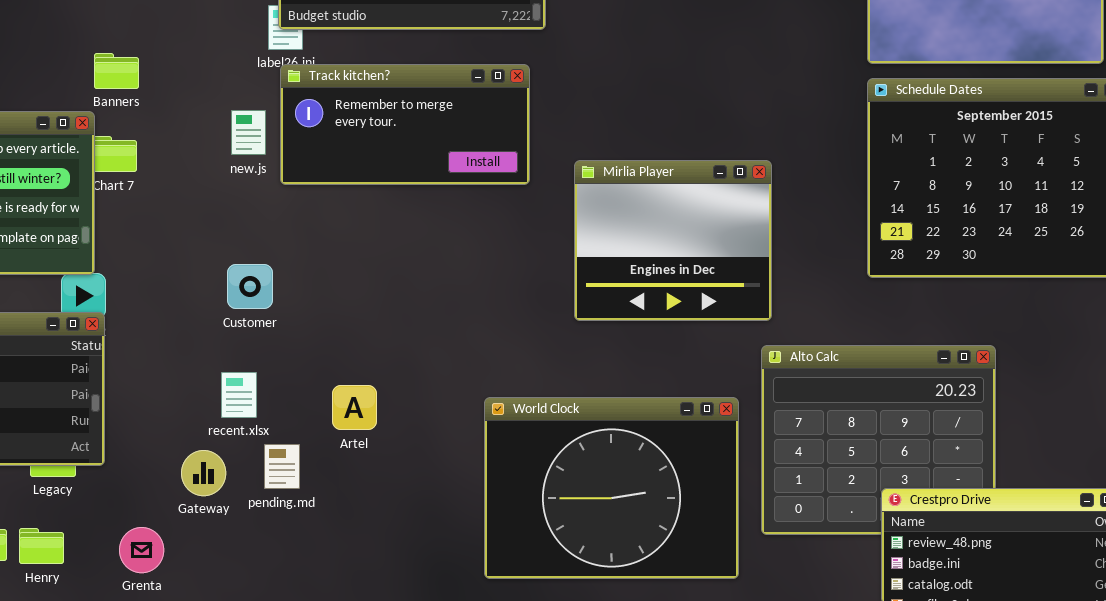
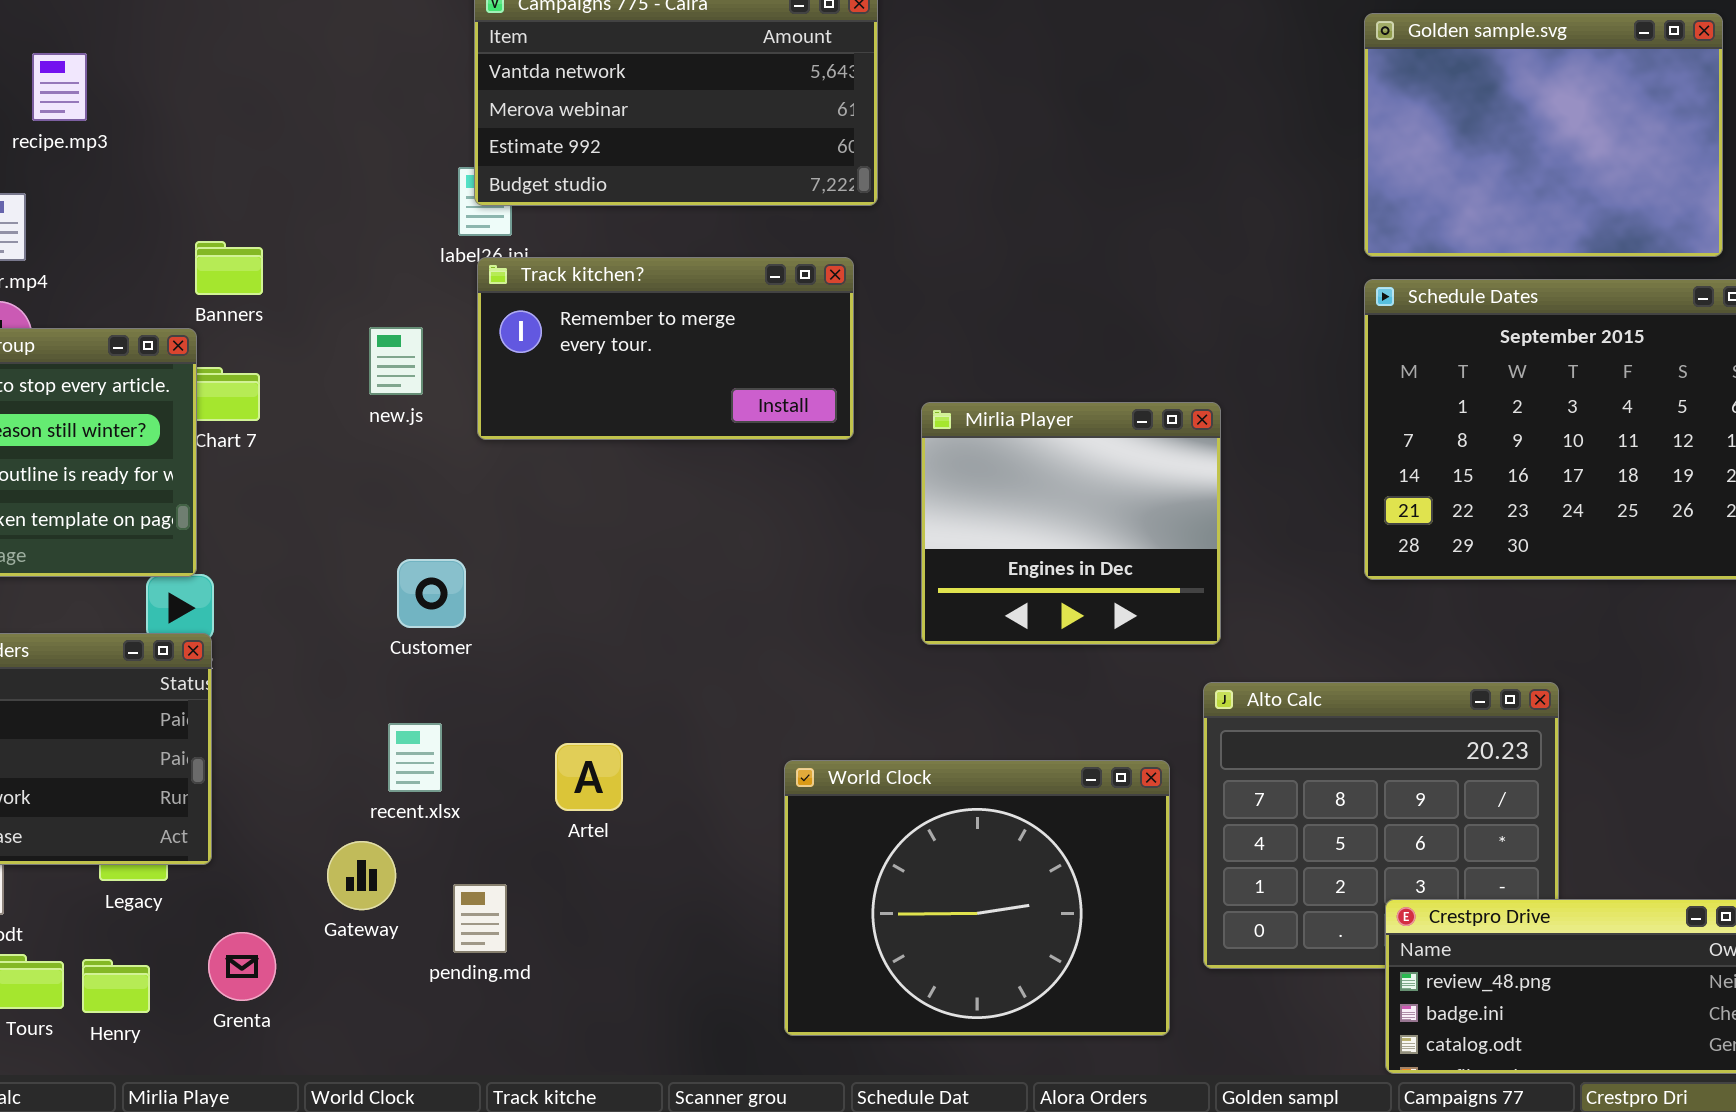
new.js: [231,110,266,155] -> [369,327,423,395], moved
pending.md: [264,444,300,489] -> [453,884,507,953], moved
Grenta: [119,527,164,573] -> [208,932,276,1001], moved

